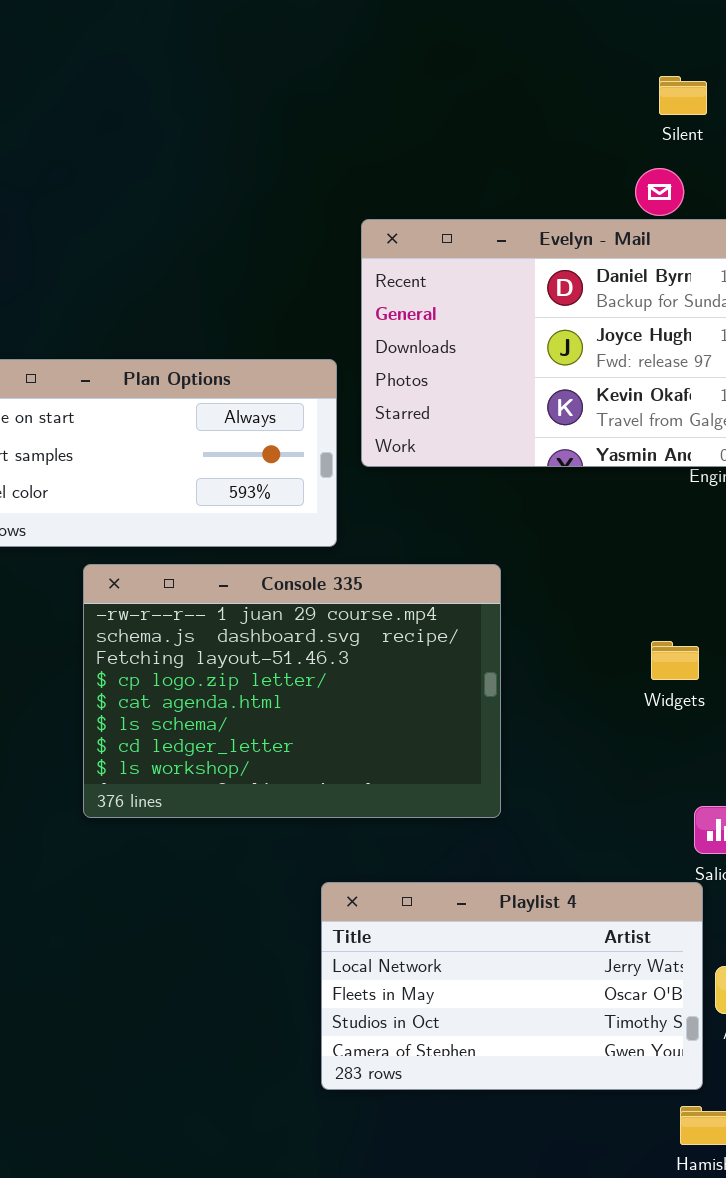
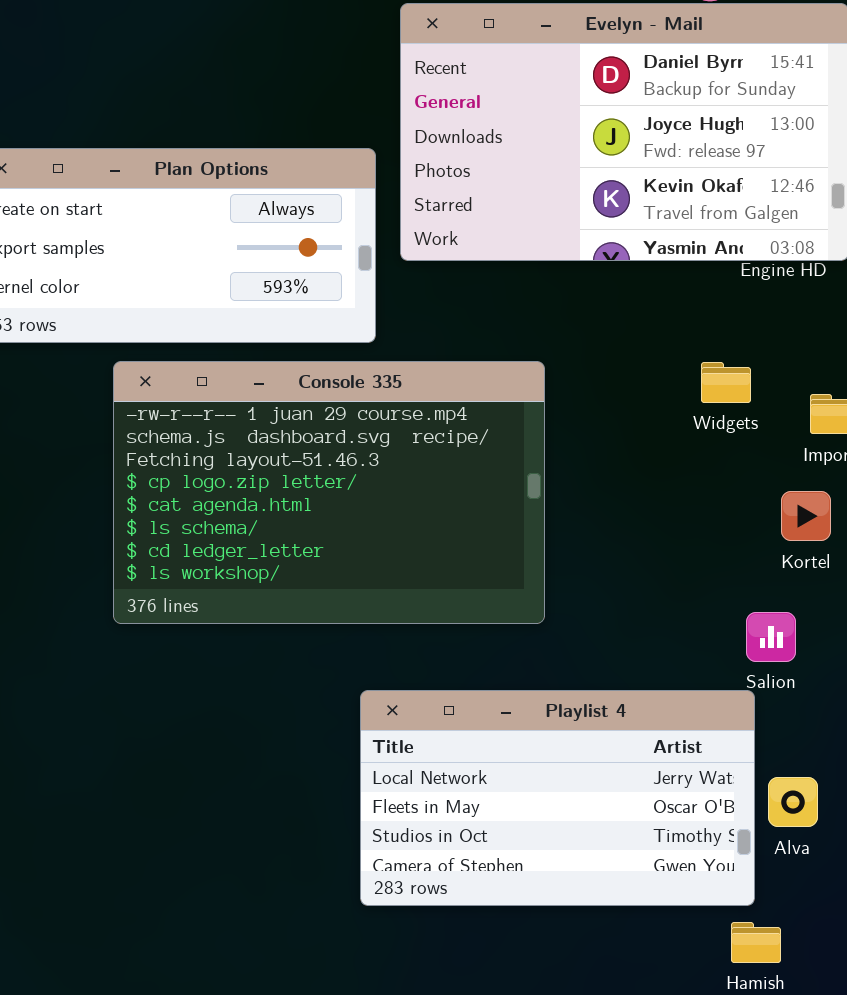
Widgets: [651,641,699,680] -> [701,362,751,403], moved

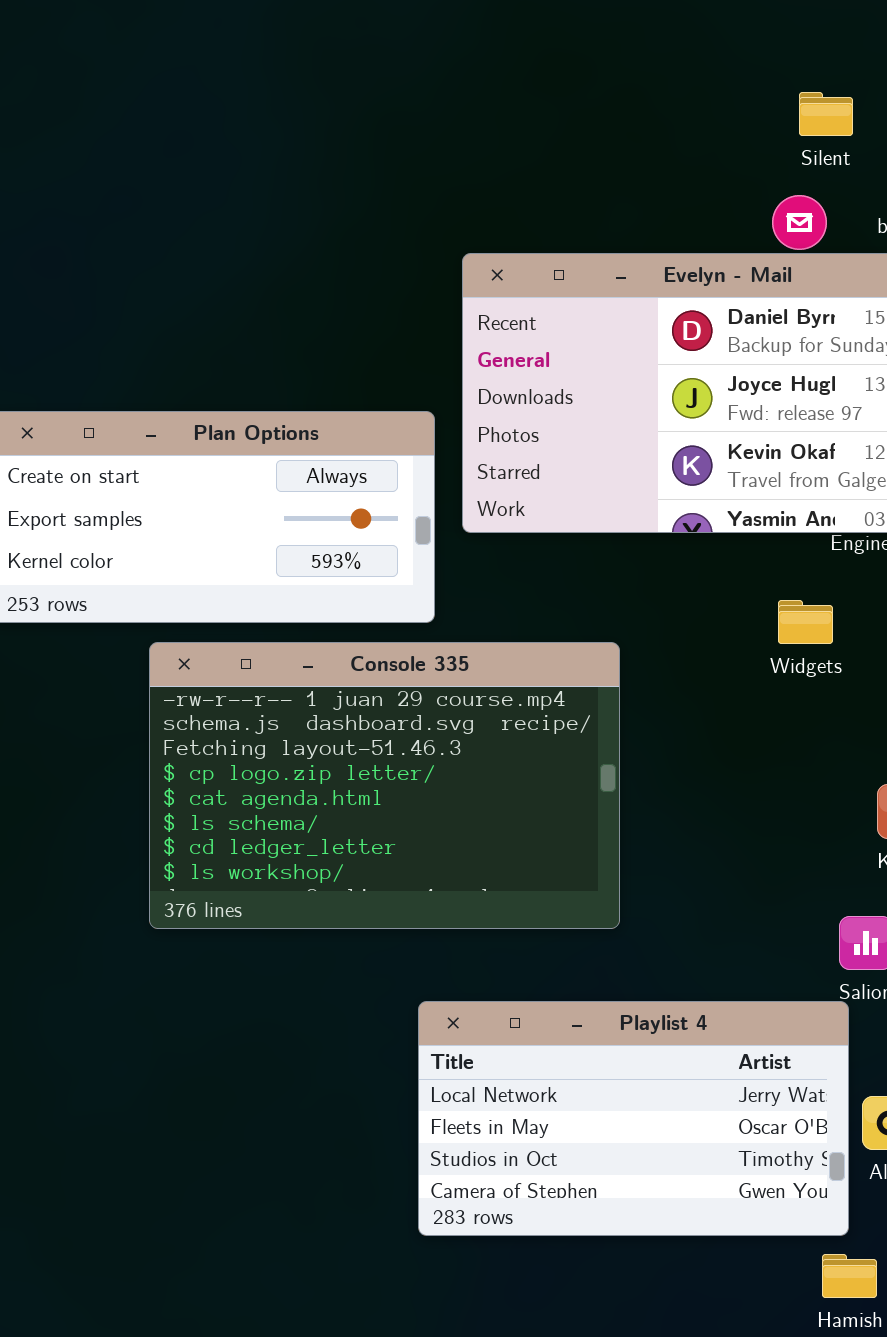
Widgets: [701,362,751,403] -> [778,600,833,644], moved

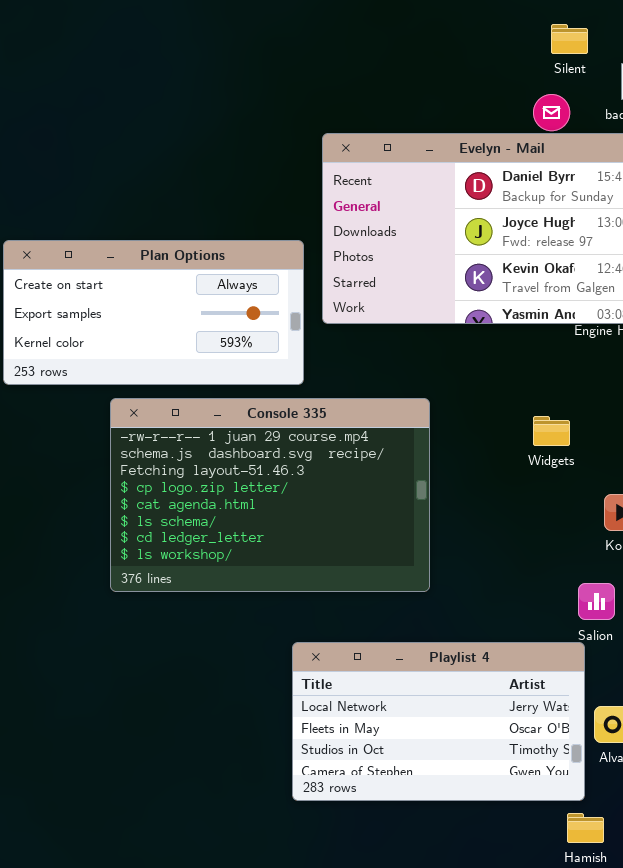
Widgets: [778,600,833,644] -> [533,416,570,446], moved

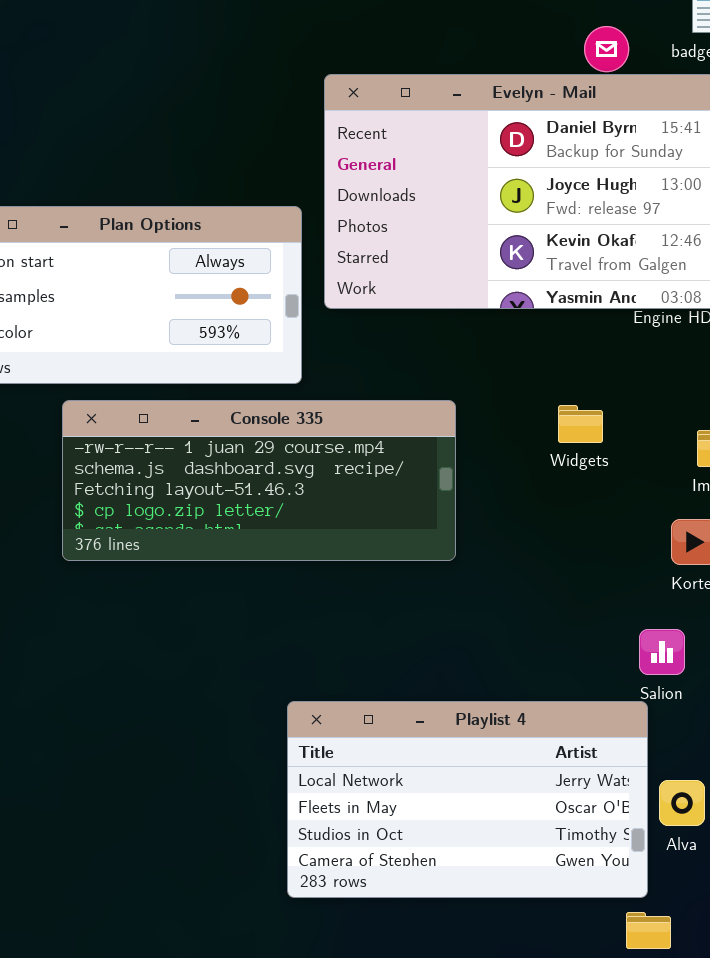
Console 335: [110,398,430,592] -> [62,400,456,561], resized
Widgets: [533,416,570,446] -> [558,405,603,443], moved

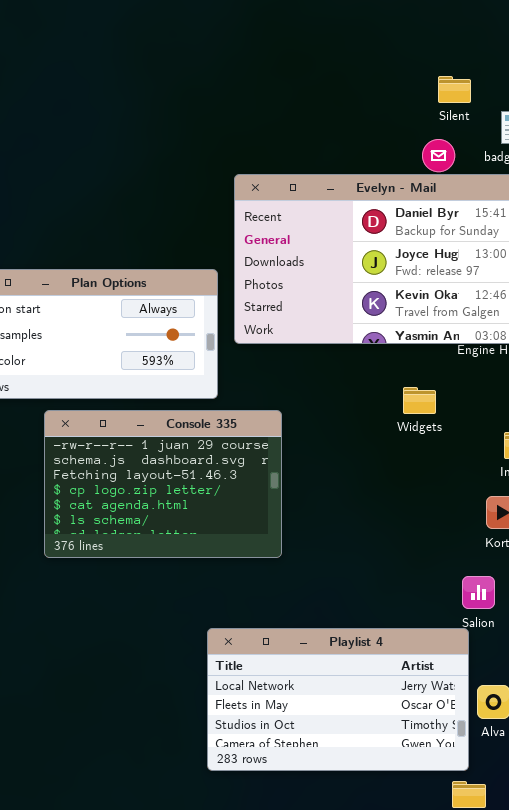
Console 335: [62,400,456,561] -> [44,410,282,558], resized
Widgets: [558,405,603,443] -> [403,387,436,414], moved

